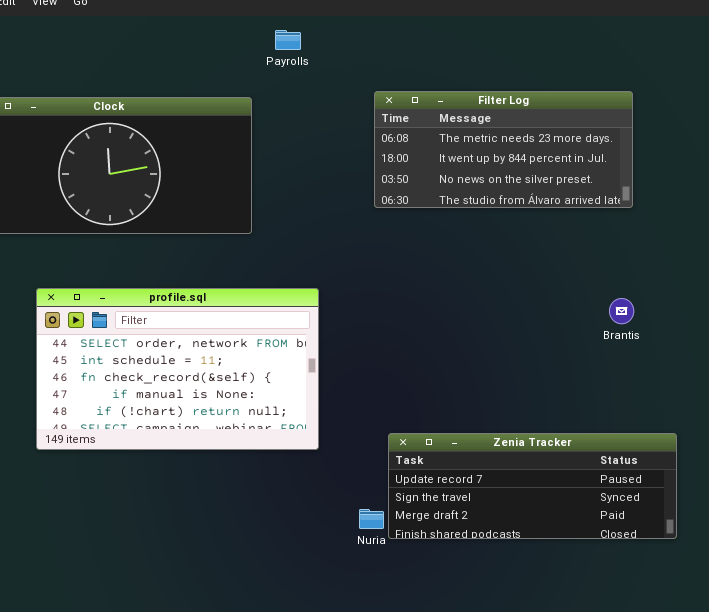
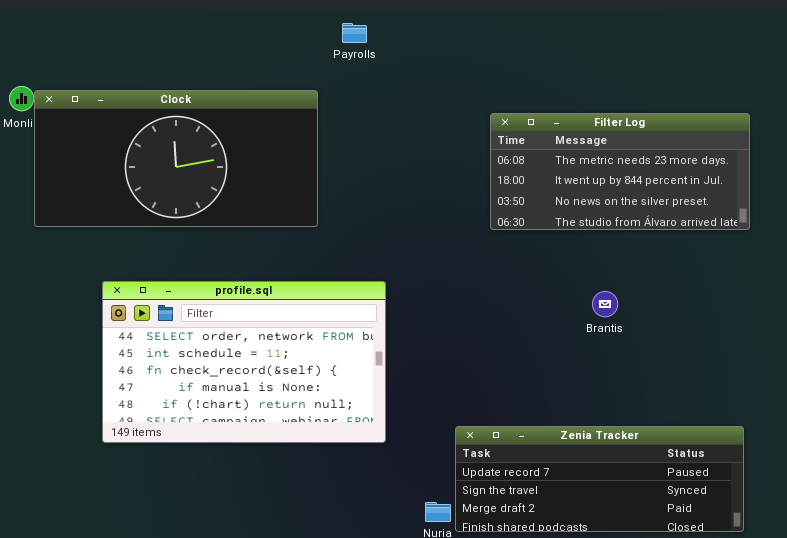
Filter Log: [374,91,633,208] -> [490,113,750,230], moved
Brantis: [609,298,634,324] -> [592,291,618,317], moved

